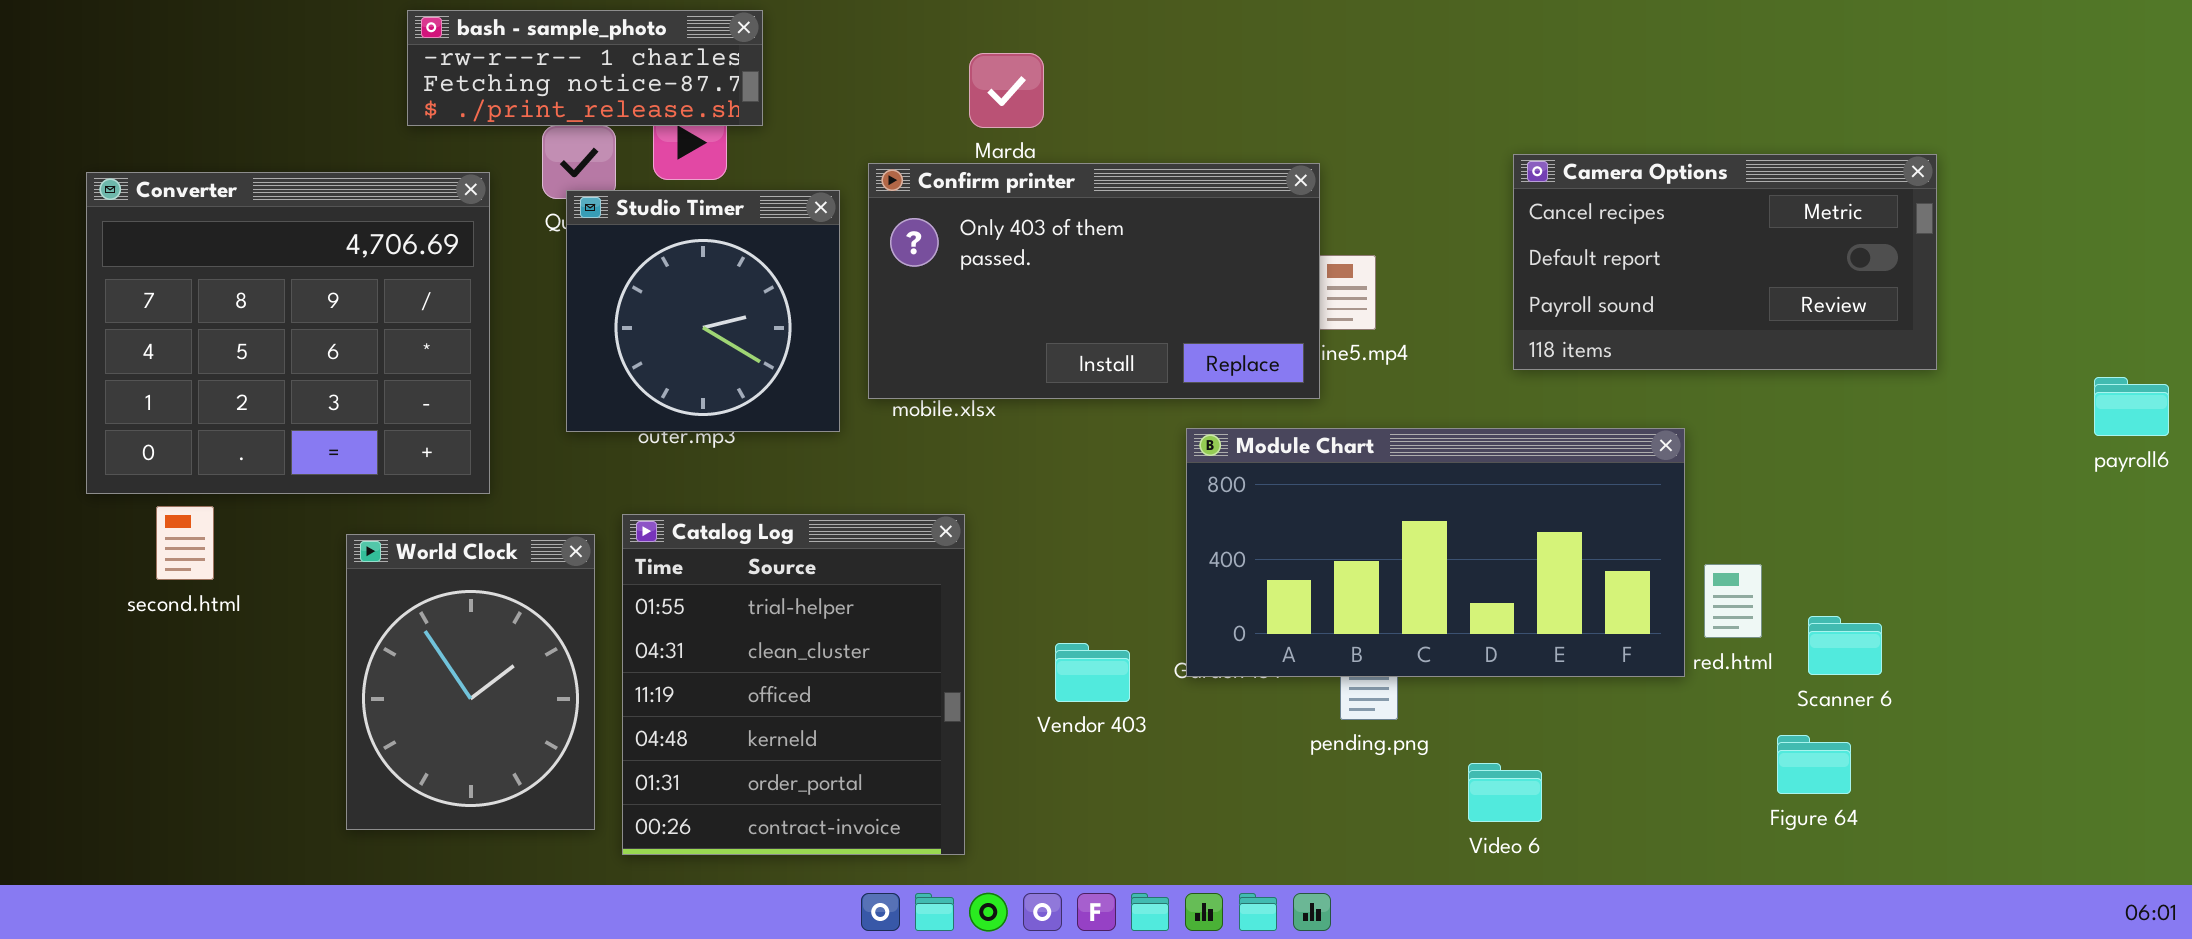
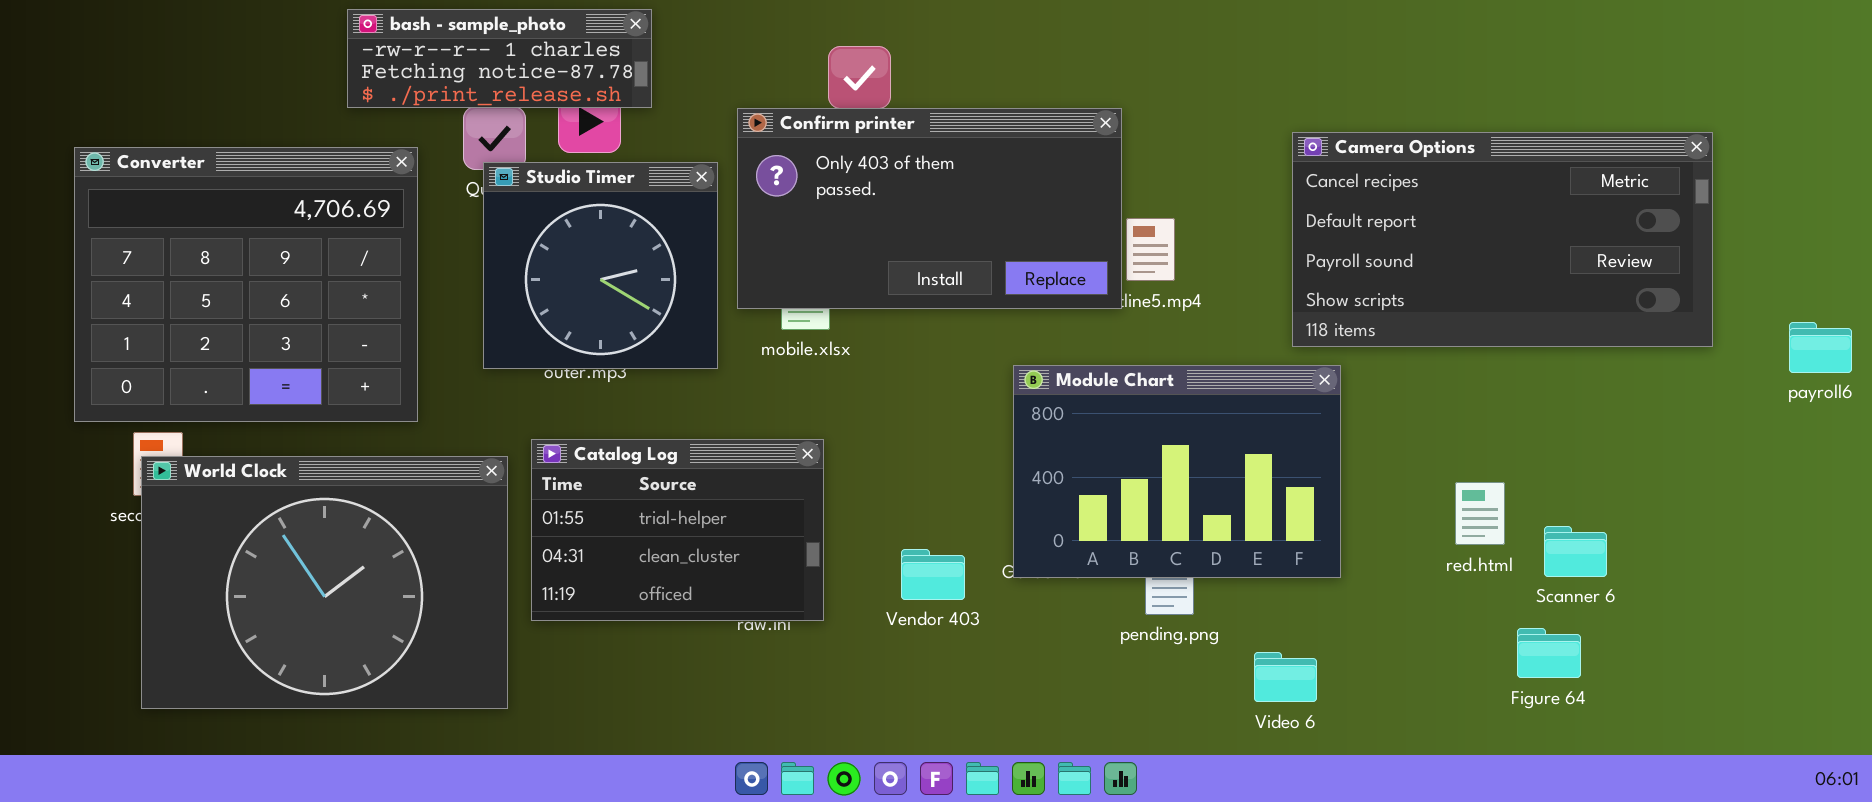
Camera Options: [1513,154,1937,370] -> [1292,132,1713,347], resized
Confirm printer: [868,163,1320,399] -> [737,108,1122,309], moved
Module Chart: [1186,428,1685,677] -> [1013,365,1341,578], resized
Catalog Log: [622,514,965,855] -> [531,439,824,621], resized
World Clock: [346,534,595,830] -> [141,456,508,709], resized

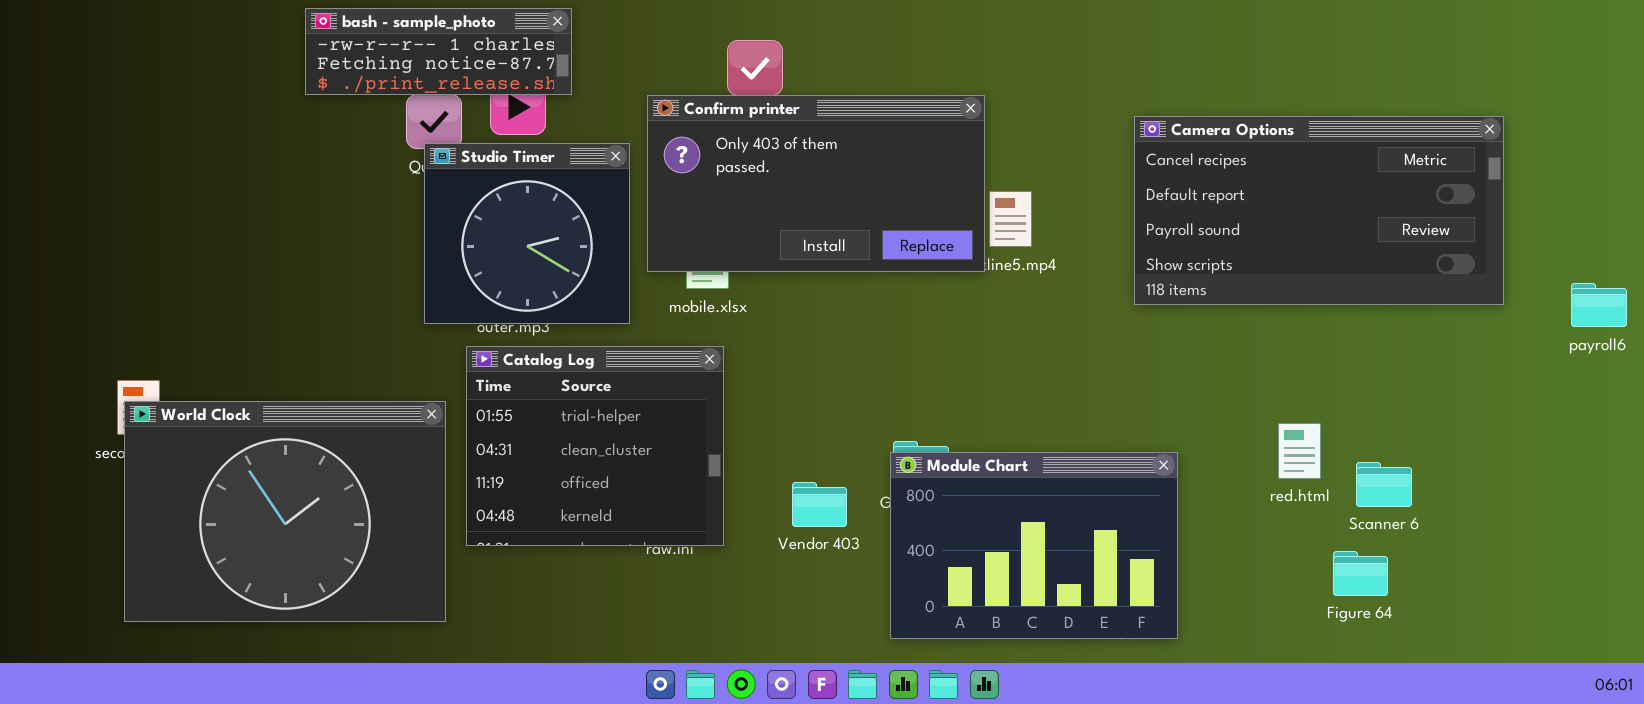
Converter: [74,147,418,422] -> none, closed
Module Chart: [1013,365,1341,578] -> [890,452,1178,639], moved
Catalog Log: [531,439,824,621] -> [466,346,724,546], resized

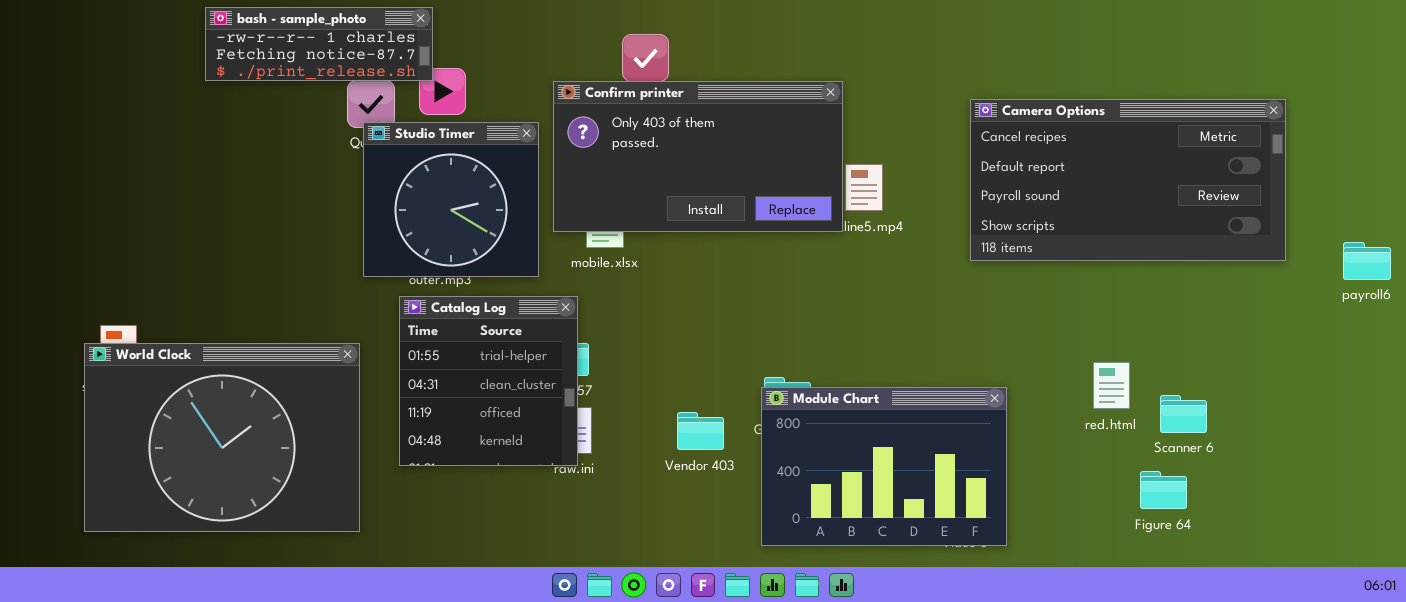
bash - sample_photo: [305,8,572,95] -> [205,7,433,81], moved
Catalog Log: [466,346,724,546] -> [399,296,578,466], resized
World Clock: [124,401,446,622] -> [84,343,360,532], moved

